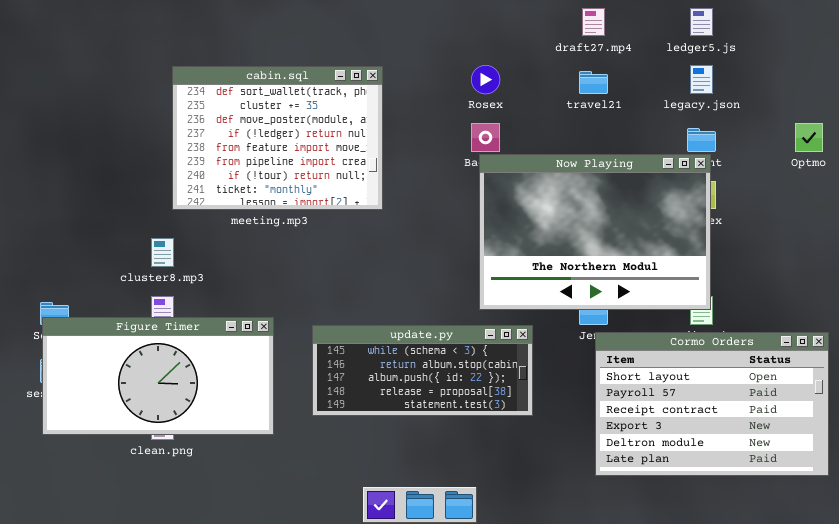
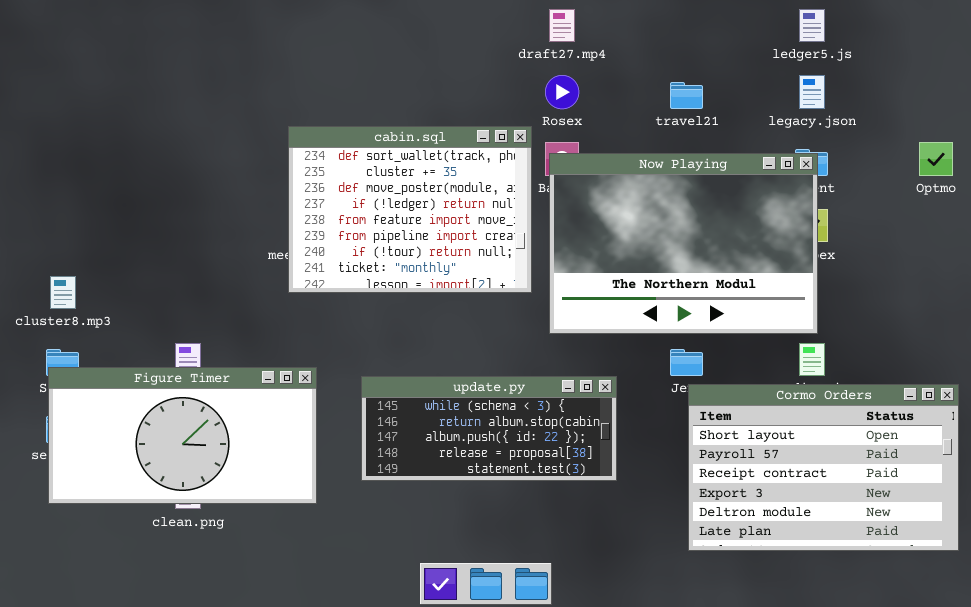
draft27.mp4: [582,8,605,36] -> [549,9,575,42], moved
cabin.sql: [172,66,383,210] -> [288,126,532,293], moved
Now Playing: [479,154,711,310] -> [549,153,818,334], moved
cluster8.mp3: [151,238,174,267] -> [50,276,76,309], moved

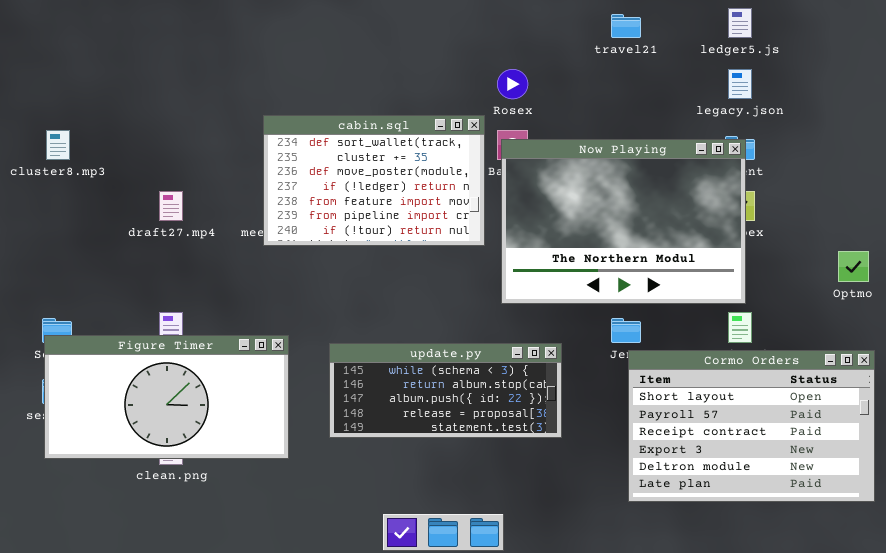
draft27.mp4: [549,9,575,42] -> [159,191,183,221], moved
travel21: [670,82,703,109] -> [611,14,641,38], moved
cabin.sql: [288,126,532,293] -> [263,115,485,246], resized
Optmo: [919,142,953,176] -> [838,251,869,282], moved
cluster8.mp3: [50,276,76,309] -> [46,130,70,160], moved

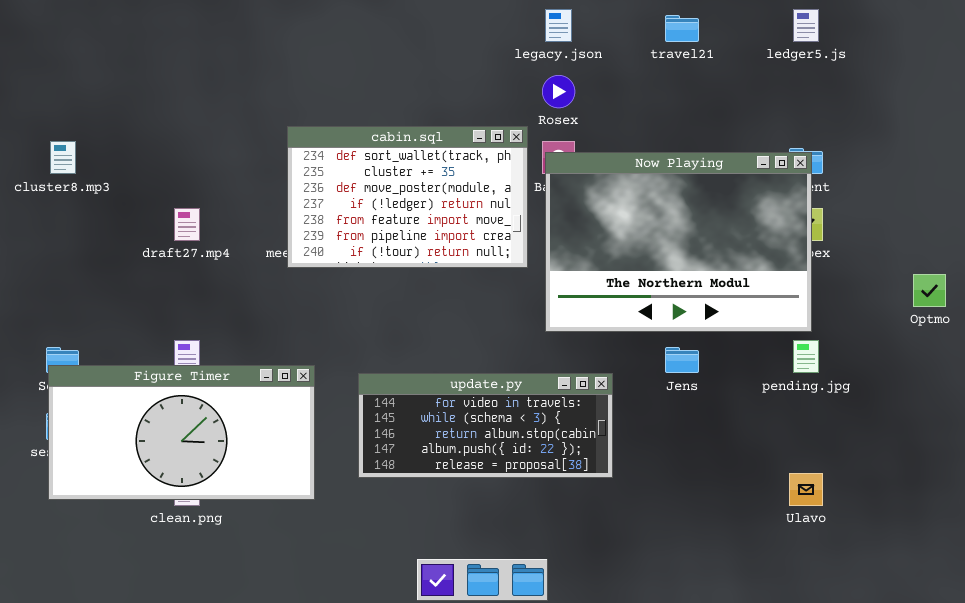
legacy.json: [728,69,752,99] -> [545,9,572,42], moved
update.py: [329,343,562,438] -> [358,373,613,478], scrolled up 1 row
Cormo Orders: [628,350,875,502] -> none, closed

